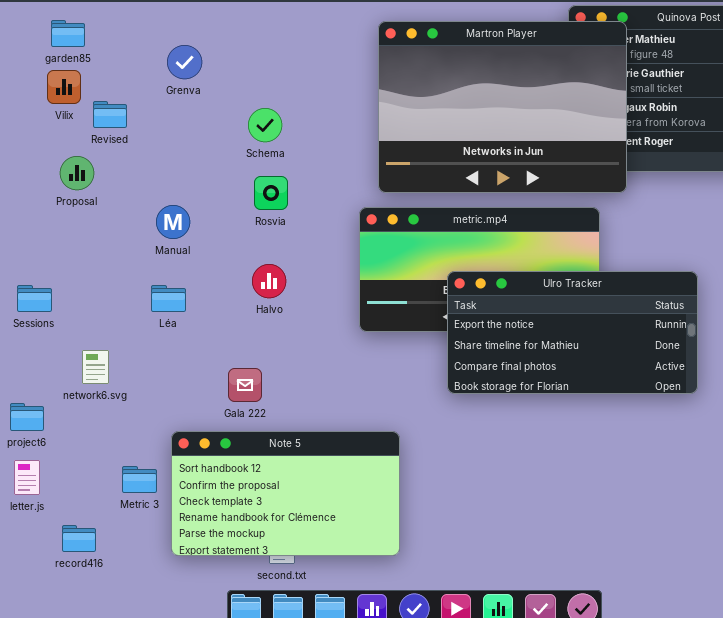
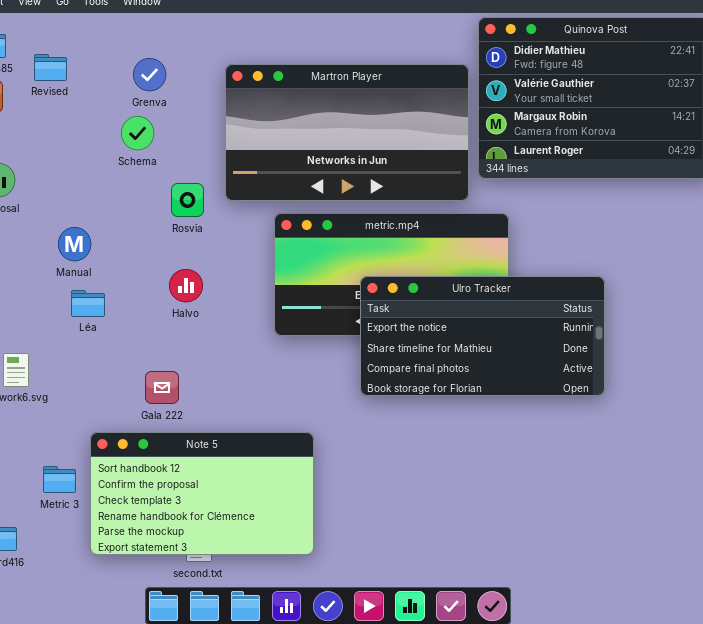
Martron Player: [378,21,627,193] -> [225,64,469,201], moved, resized
Grenva: [167,45,202,79] -> [133,58,166,91], moved
Revised: [93,101,127,128] -> [34,54,67,81], moved
Schema: [248,108,282,142] -> [121,116,154,150], moved
Manual: [156,205,190,239] -> [58,227,91,261], moved

